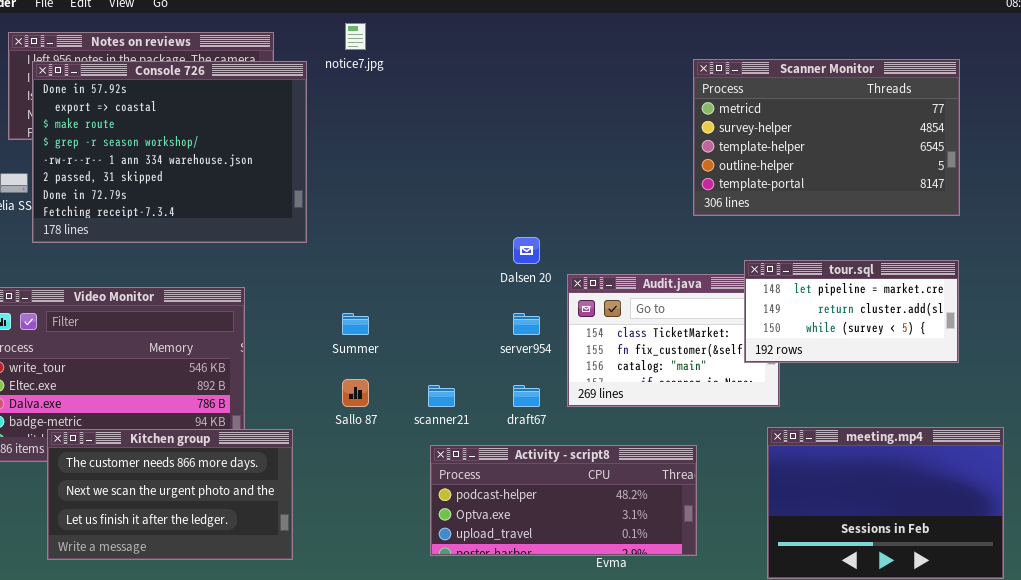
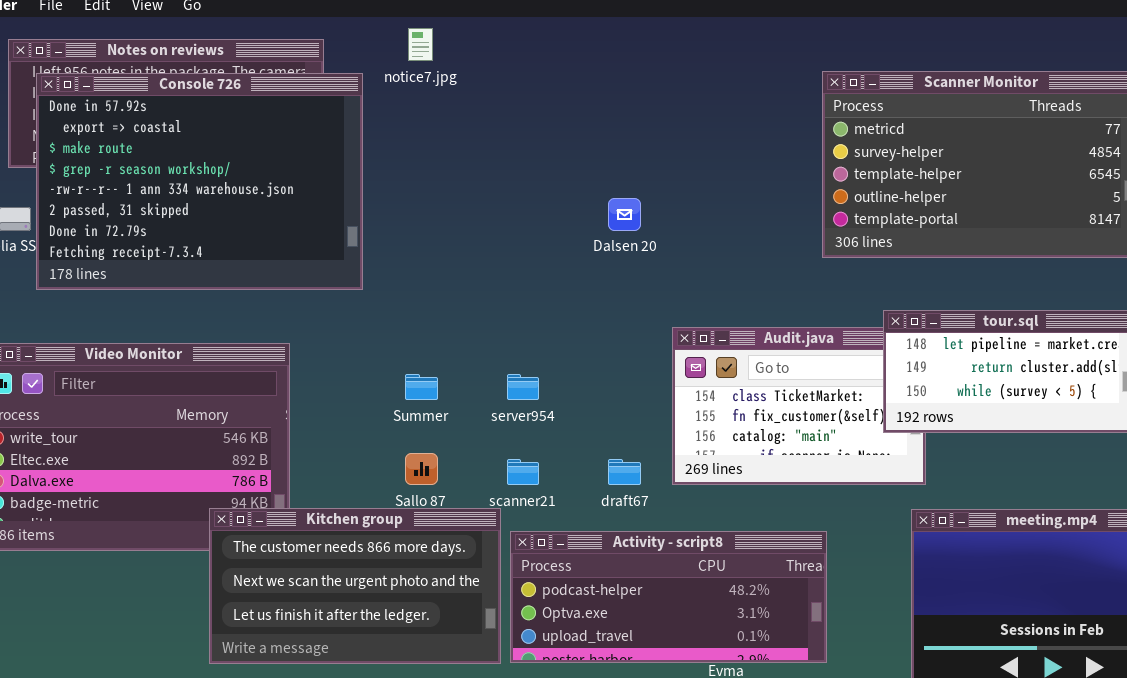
Dalsen 20: [513,237,540,264] -> [608,198,641,231], moved
server954: [513,313,540,335] -> [507,374,539,400], moved
Kitchen group: [47,429,293,560] -> [209,508,501,664], moved

